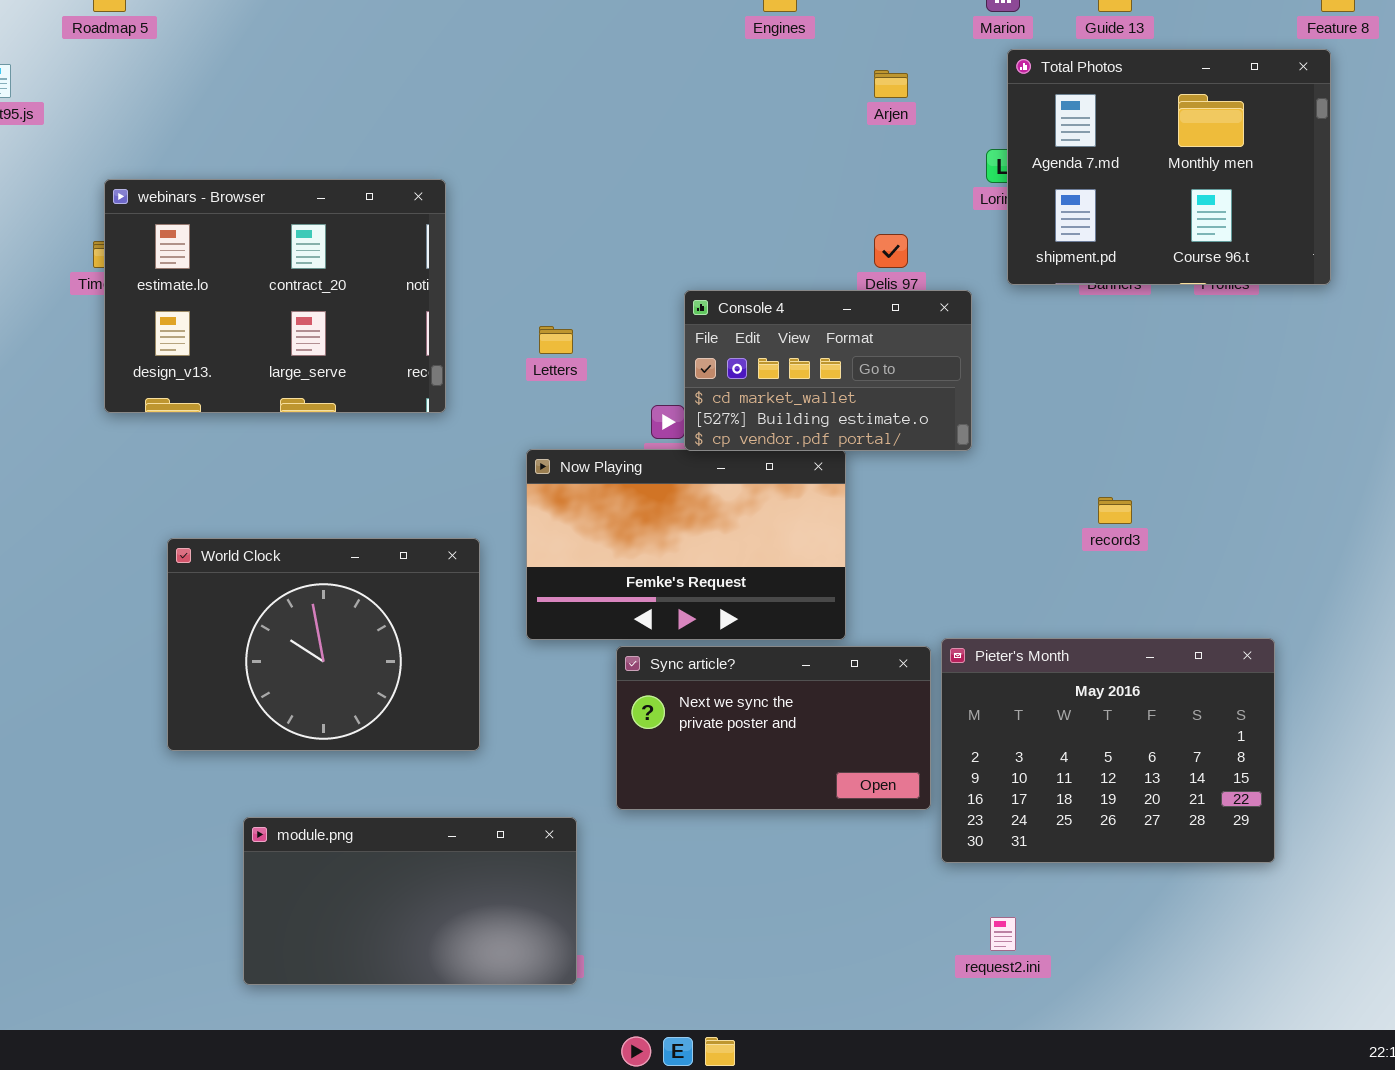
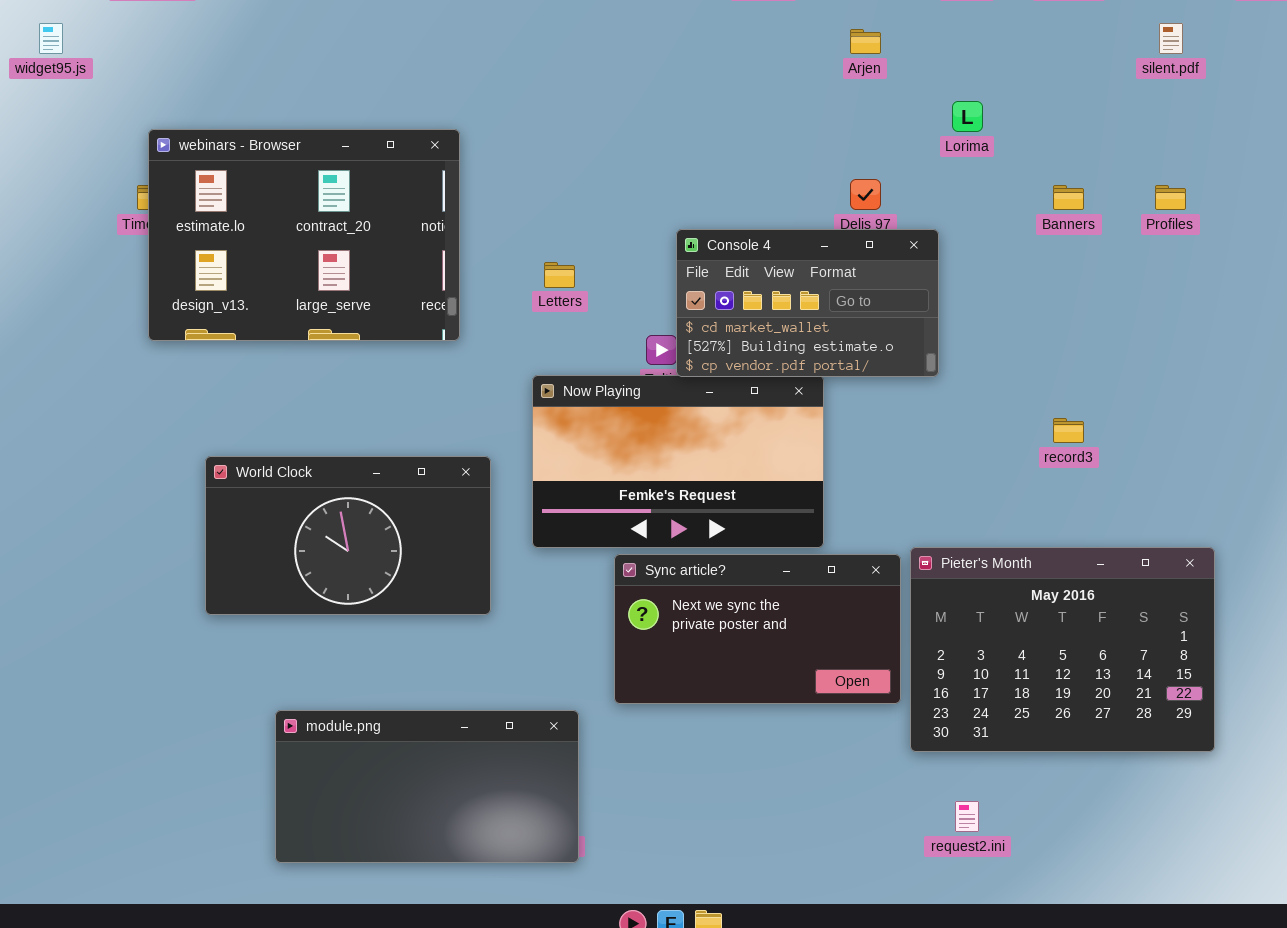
Total Photos: [1007,49,1331,285] -> none, closed
World Clock: [167,538,480,751] -> [205,456,491,615], resized

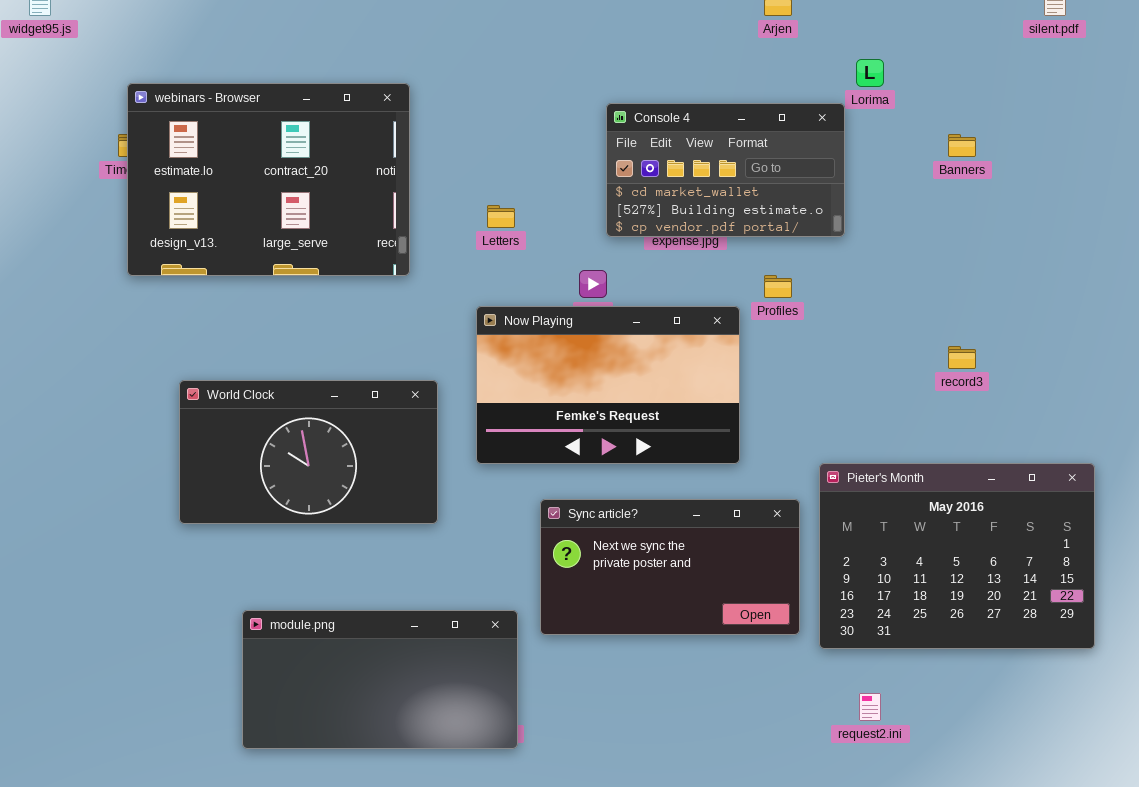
Profiles: [1155,185,1186,210] -> [764,275,792,298], moved
Console 4: [676,229,939,377] -> [606,103,845,237], moved
Sync article?: [614,554,901,704] -> [540,499,800,635], moved

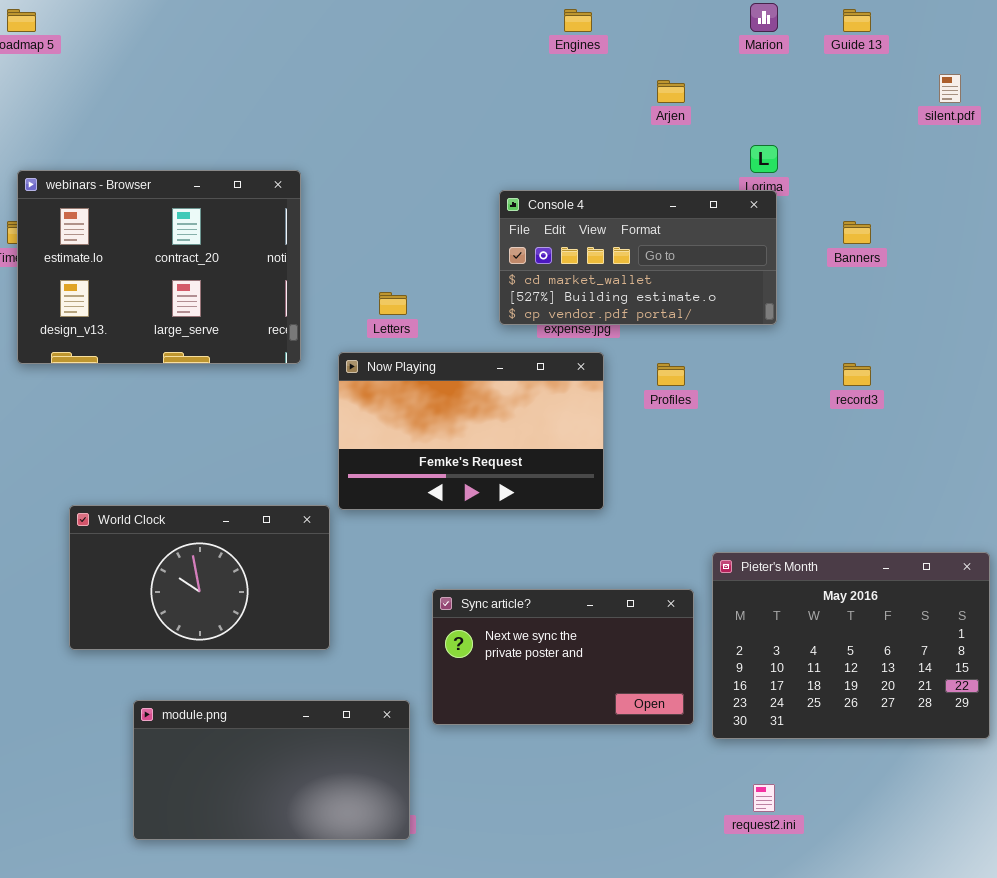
Console 4: [606,103,845,237] -> [499,190,777,325], resized
Now Playing: [476,306,740,464] -> [338,352,604,510], moved
record3: [948,346,976,369] -> [843,363,871,386], moved
World Clock: [179,380,438,524] -> [69,505,330,650], moved

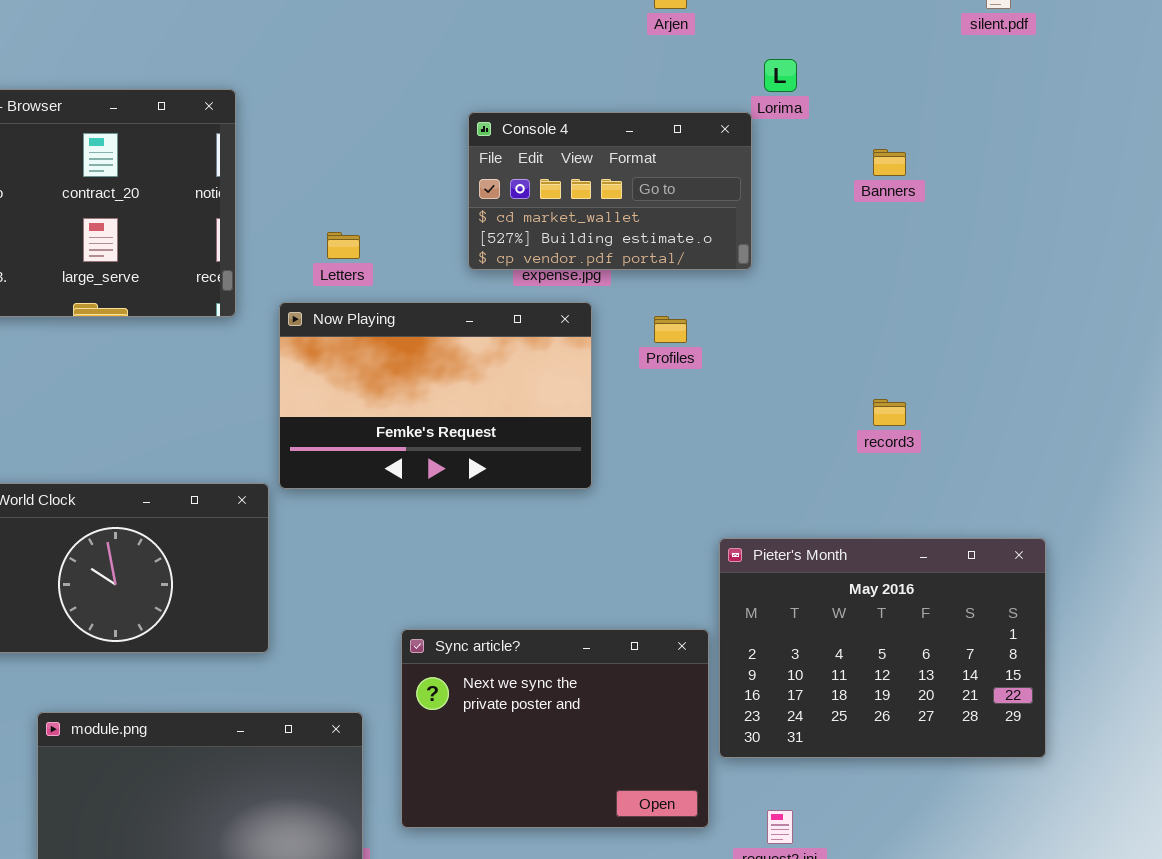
Console 4: [499,190,777,325] -> [468,112,752,270], resized
record3: [843,363,871,386] -> [873,399,906,426], moved
Sync article?: [432,589,694,725] -> [401,629,709,828], moved, resized

